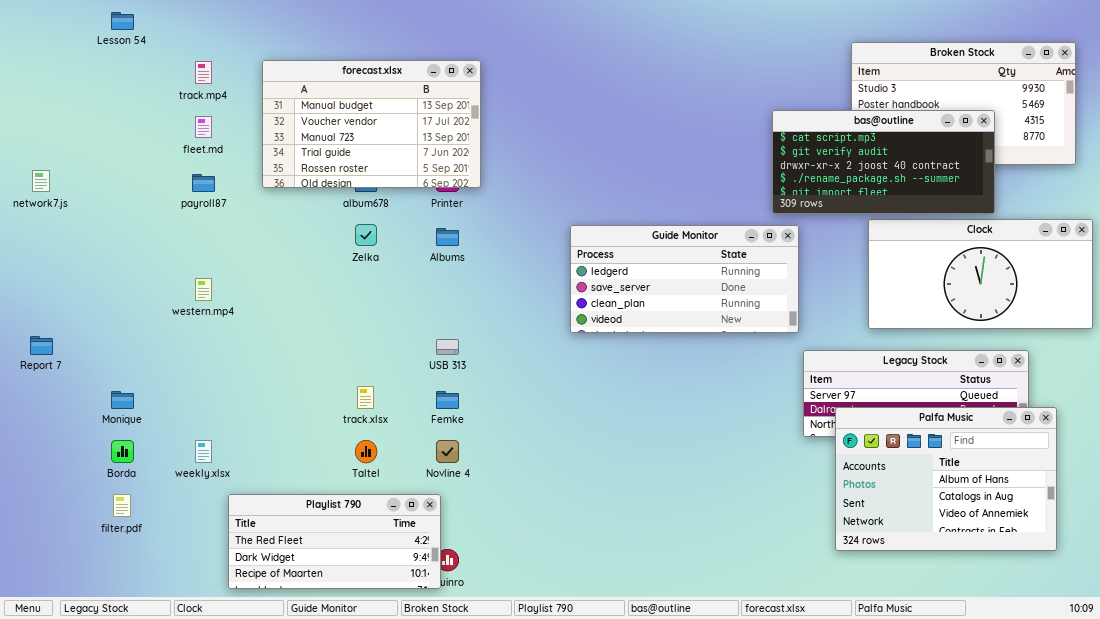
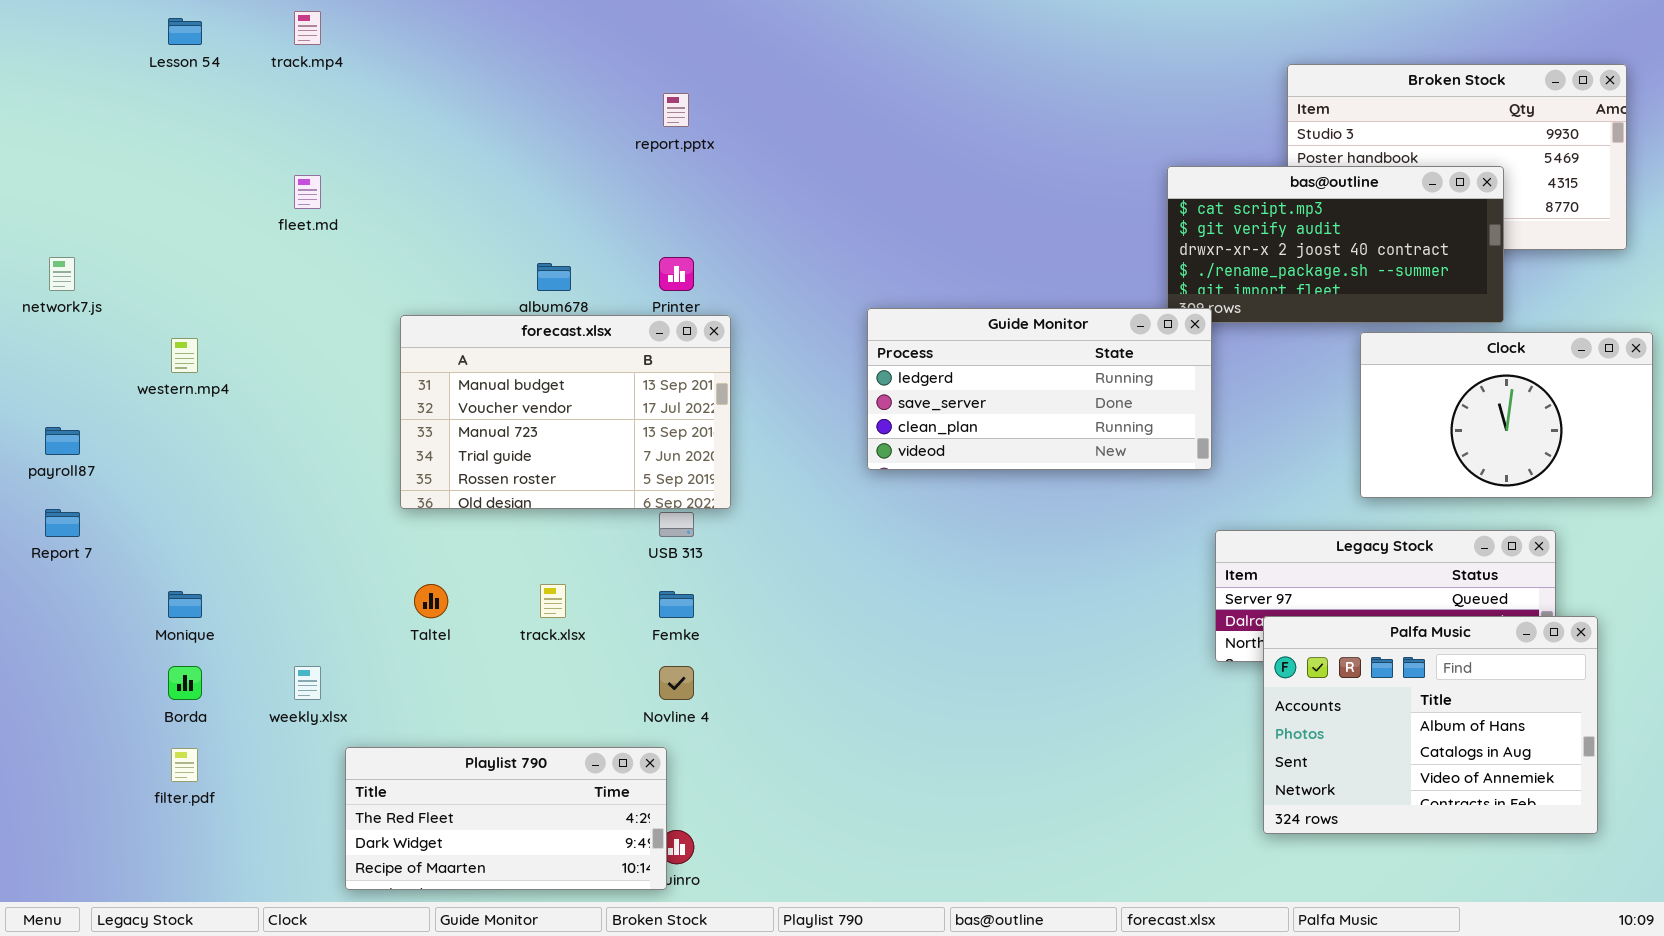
forecast.xlsx: [262,60,481,188] -> [400,315,731,509], moved
track.mp4: [195,61,212,84] -> [294,11,321,45], moved
payroll87: [192,174,215,192] -> [45,427,80,455], moved
Clock: [868,219,1093,329] -> [1360,332,1653,498], resized
Guide Monitor: [570,225,799,333] -> [867,308,1212,470], moved
western.mp4: [195,278,212,301] -> [171,338,198,373], moved
Taltel: [355,440,377,463] -> [414,584,448,618], moved

